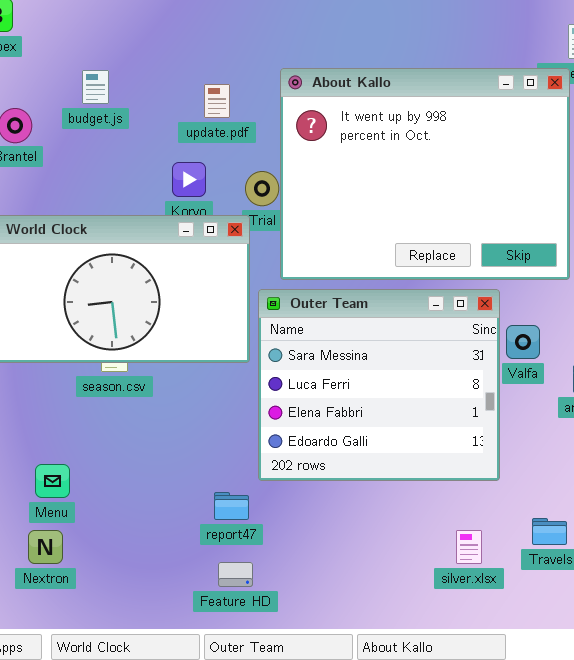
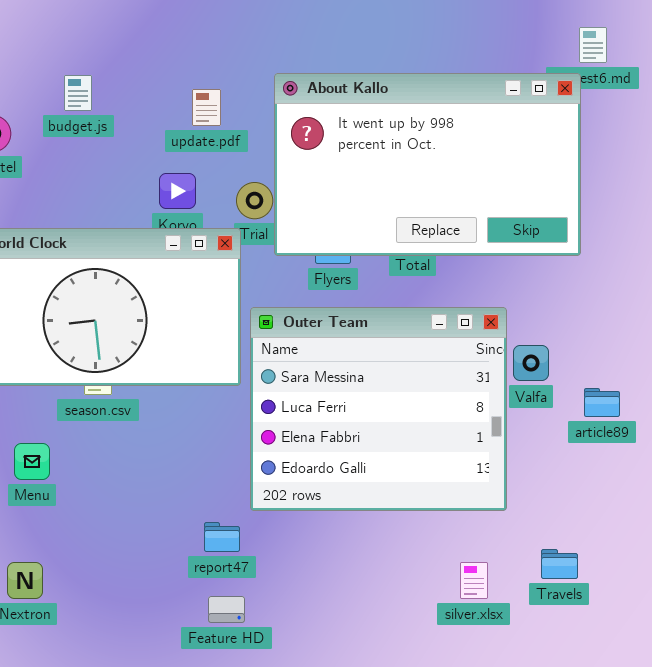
About Kallo: [280,68,570,280] -> [274,73,581,256], resized
Menu: [35,464,70,498] -> [14,443,50,480], moved

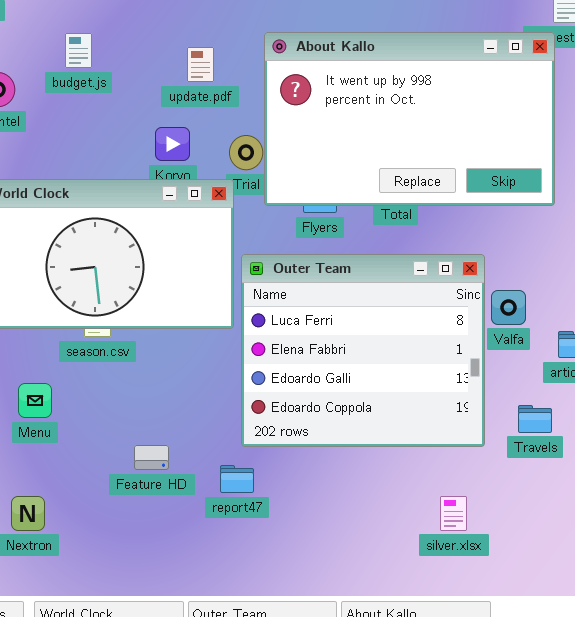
Outer Team: [250,307,507,511] -> [241,254,485,447], scrolled down 1 row
report47: [204,522,240,552] -> [220,465,254,493], moved
Travels: [541,549,578,579] -> [518,405,552,433], moved
Feature HD: [208,596,245,623] -> [134,445,169,470], moved

